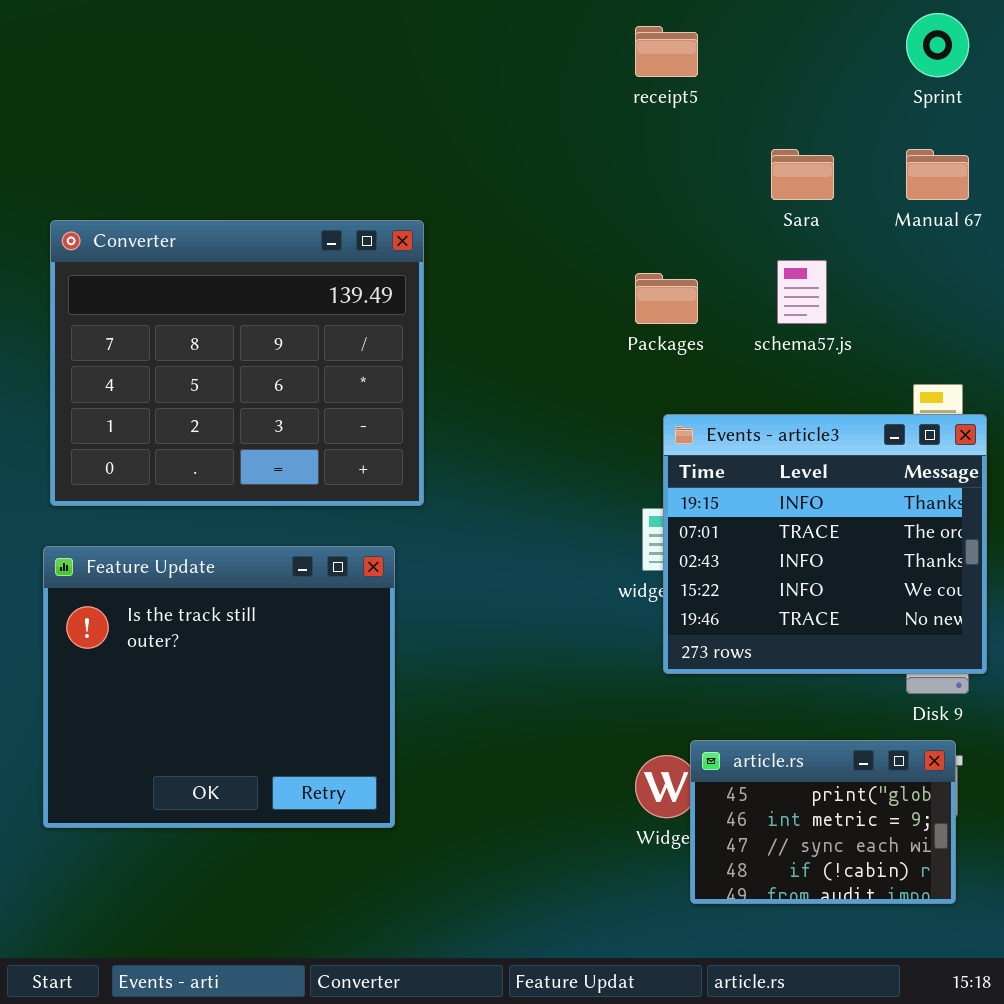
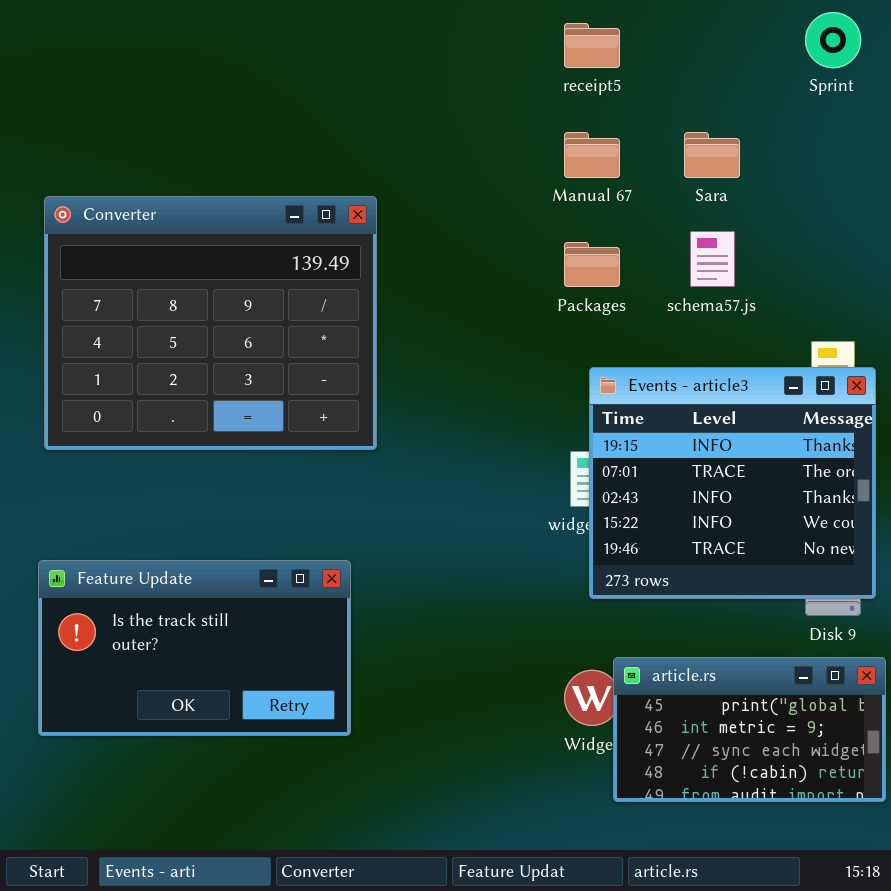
Manual 67: [906,149,969,200] -> [564,132,620,178], moved
Feature Update: [43,546,395,828] -> [38,560,351,736], resized
article.rs: [690,740,956,904] -> [613,657,886,802], resized

